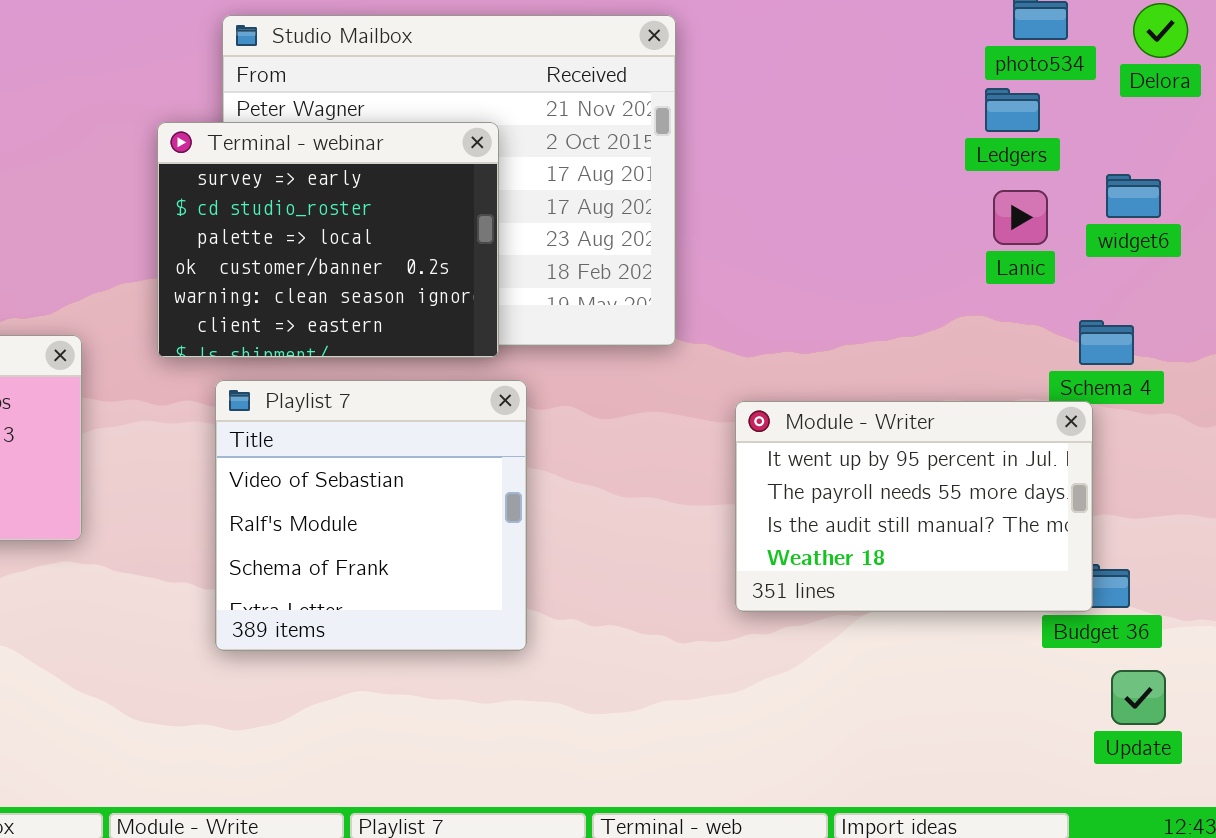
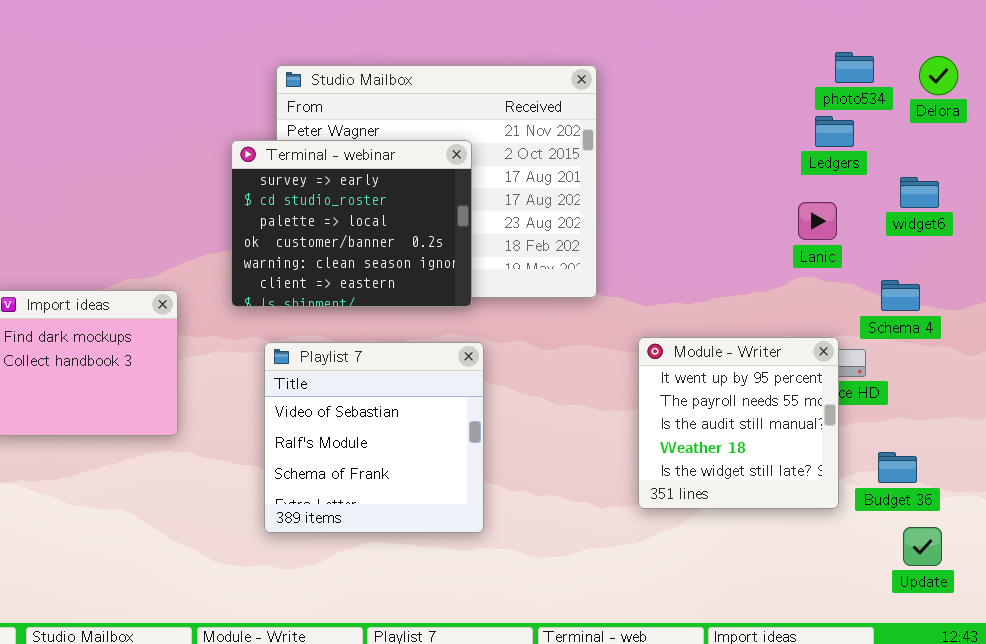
Lanic: [993,190,1048,245] -> [798,202,837,240], moved
Playlist 7: [215,380,527,651] -> [264,342,484,533], moved
Module - Writer: [735,401,1093,612] -> [638,337,839,509], resized

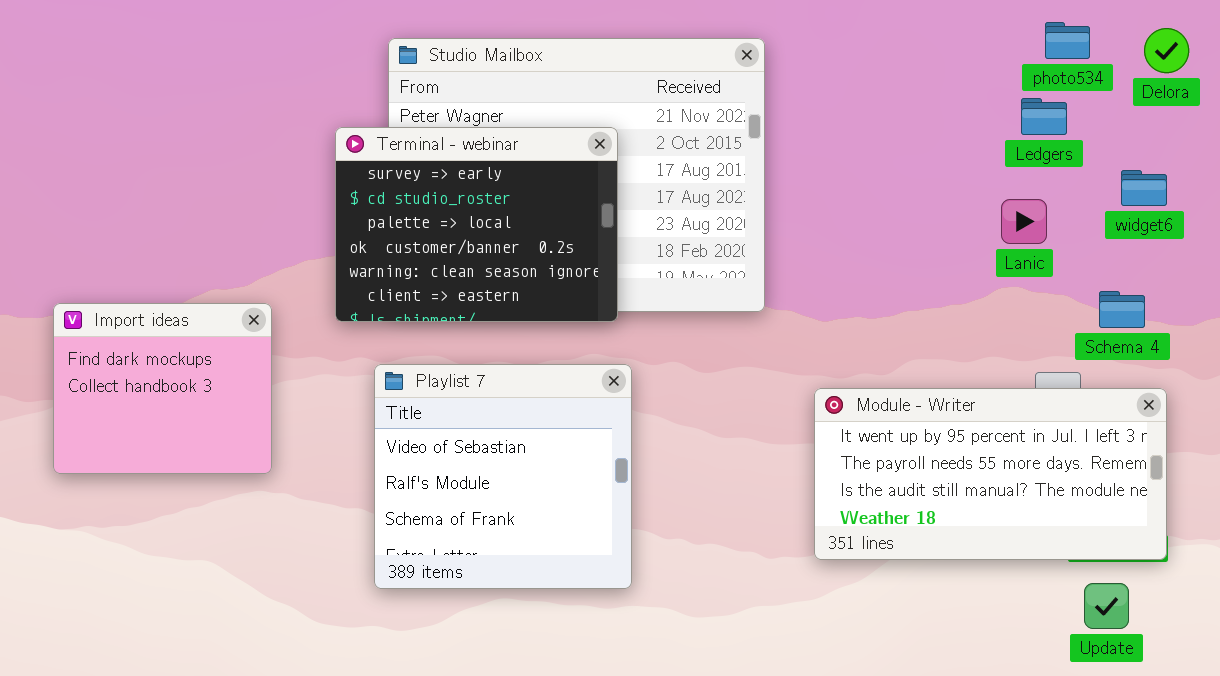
Module - Writer: [638,337,839,509] -> [814,388,1167,560], resized
Update: [903,527,942,566] -> [1084,583,1129,629], moved

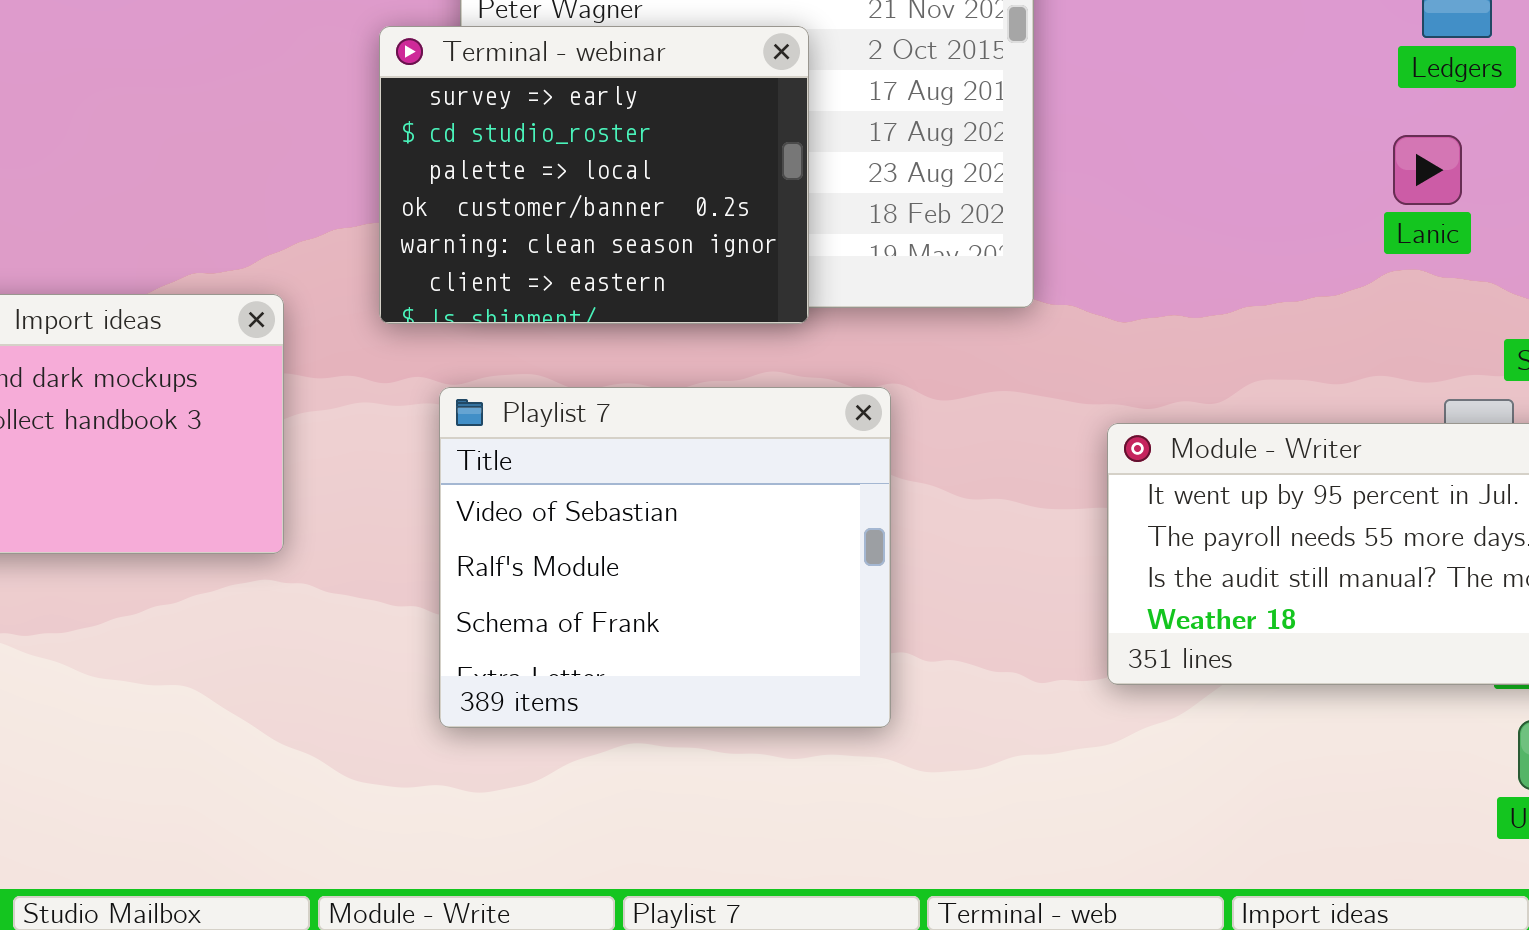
Playlist 7: [374,364,632,589] -> [439,387,891,728], resized

